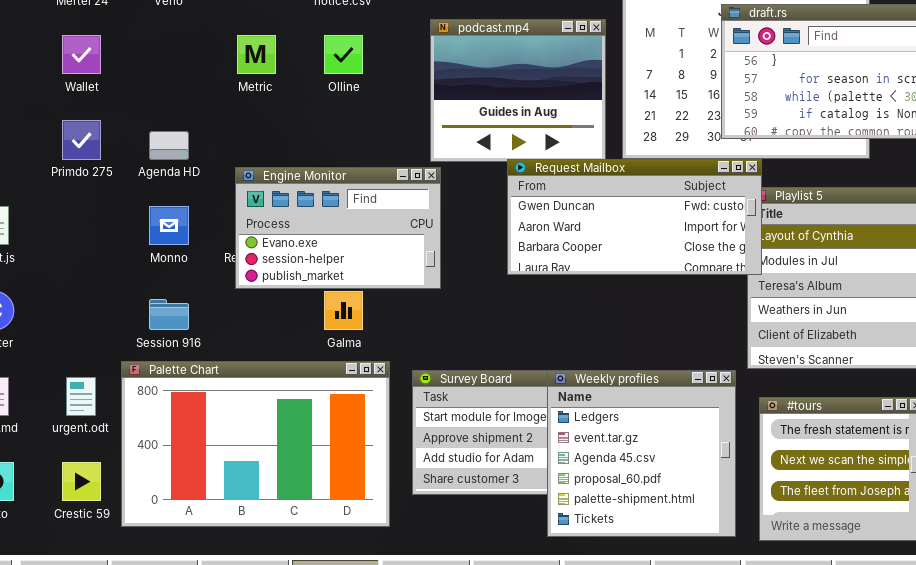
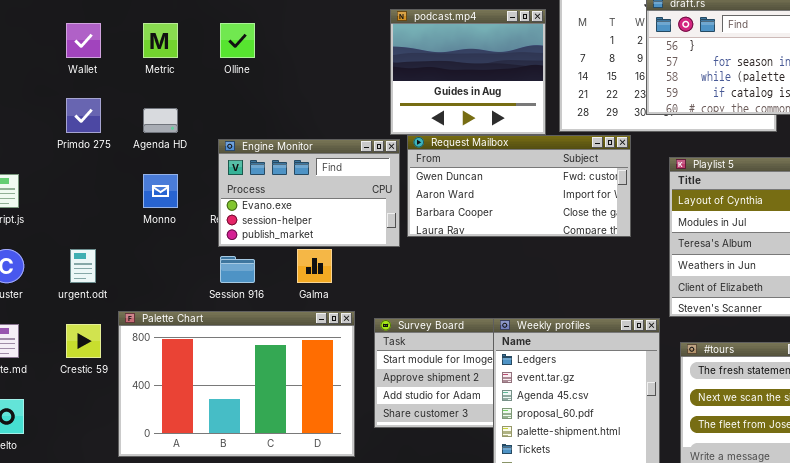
Metric: [237,35,276,74] -> [143,23,178,58], moved
Olline: [324,35,363,74] -> [220,23,255,58], moved
Request Mailbox: [507,159,762,275] -> [407,135,631,237], moved
Session 916: [149,299,189,330] -> [220,256,255,283], moved
urgent.odt: [66,377,96,416] -> [70,249,96,283], moved
Crestic 59: [62,462,101,501] -> [66,324,101,358], moved

